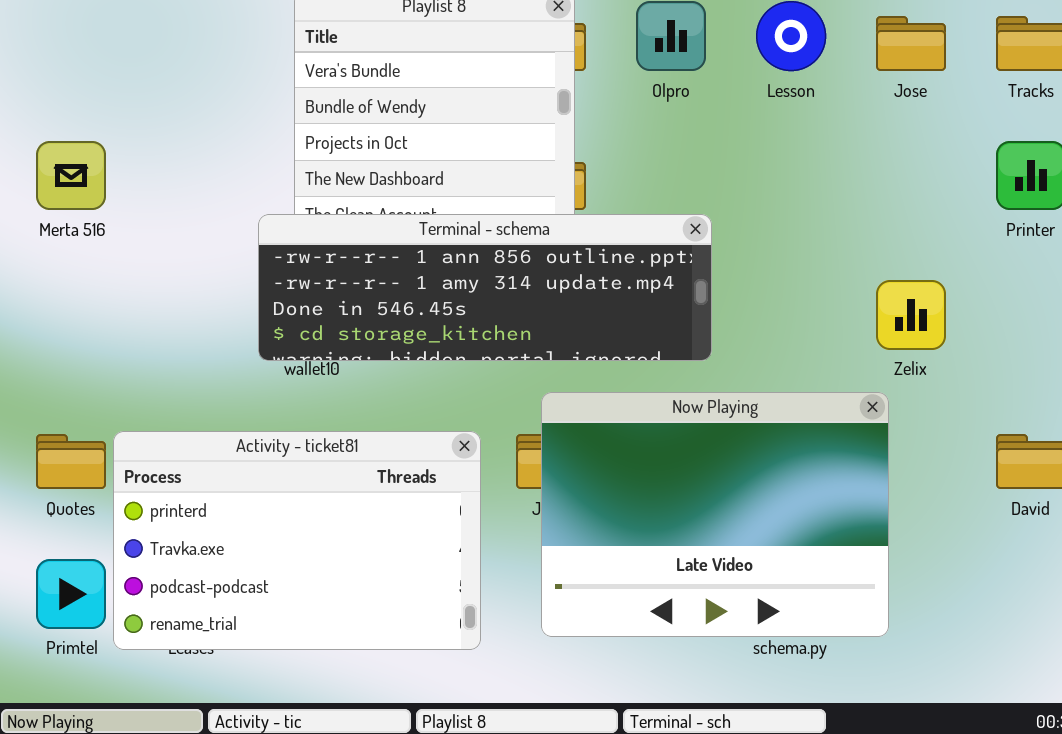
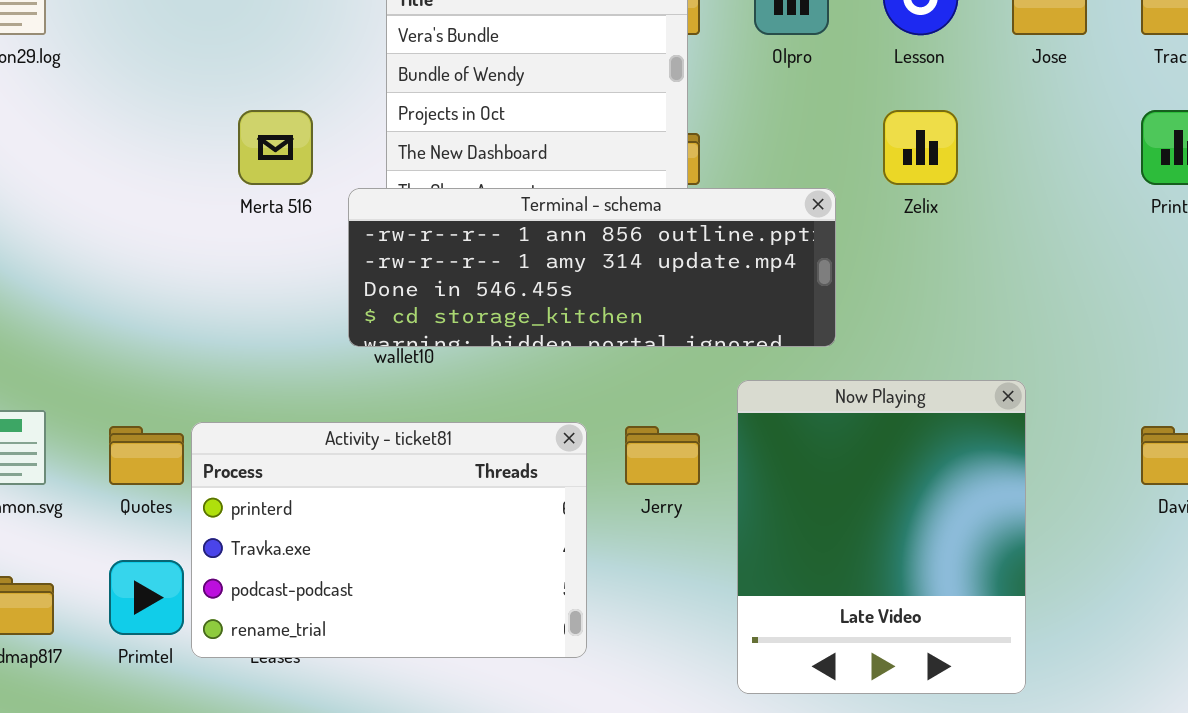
Merta 516: [36,141,106,210] -> [238,110,313,185], moved
Zelix: [876,280,946,350] -> [883,110,958,185], moved
Now Playing: [541,392,889,637] -> [737,380,1026,694], resized

